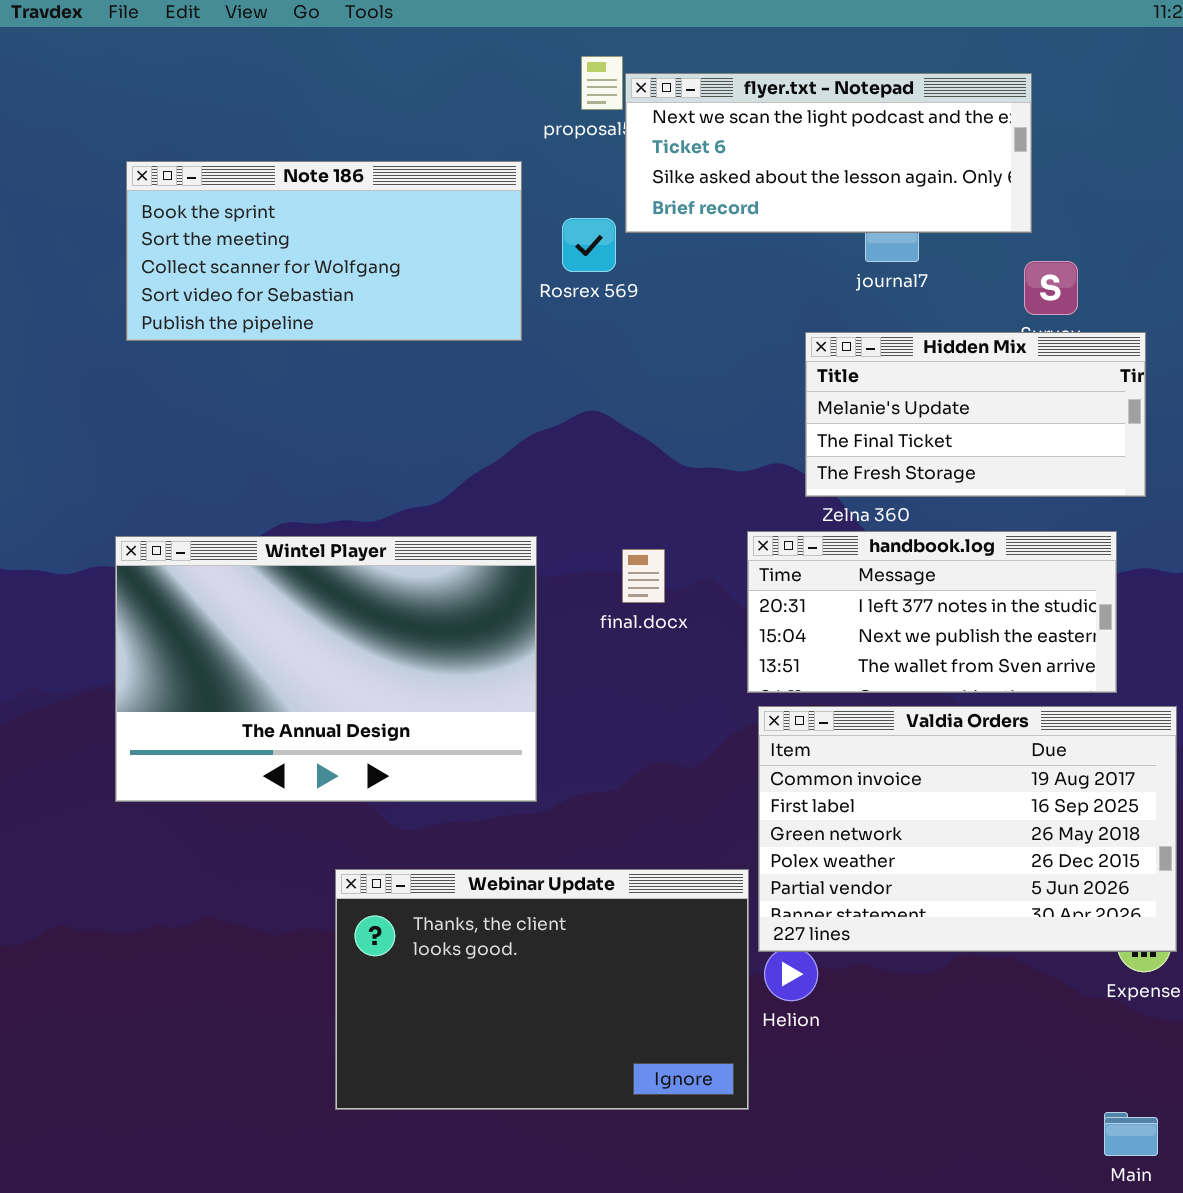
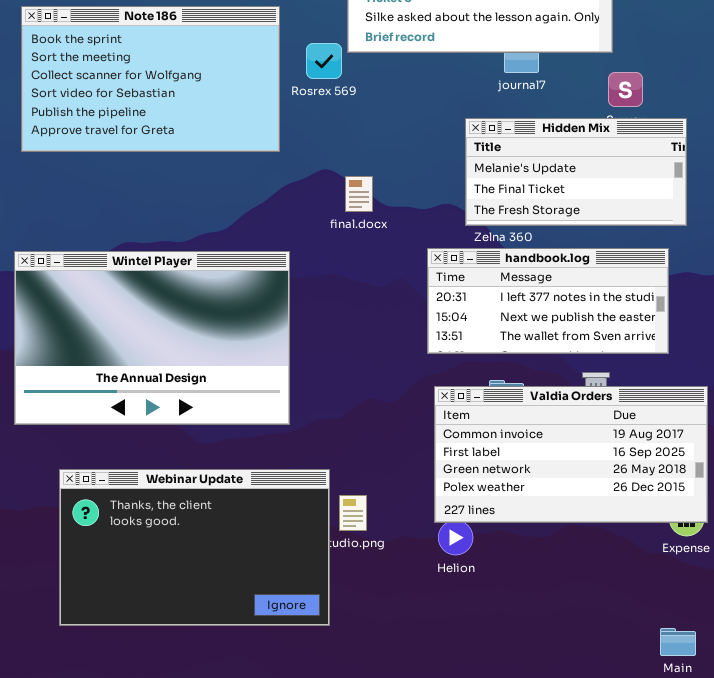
Note 186: [126,161,522,341] -> [21,6,280,152], resized
final.docx: [622,549,665,603] -> [345,176,373,212], moved
Valdia Orders: [758,706,1177,952] -> [434,386,708,523], resized
Webinar Update: [335,869,749,1110] -> [59,469,330,626], moved

